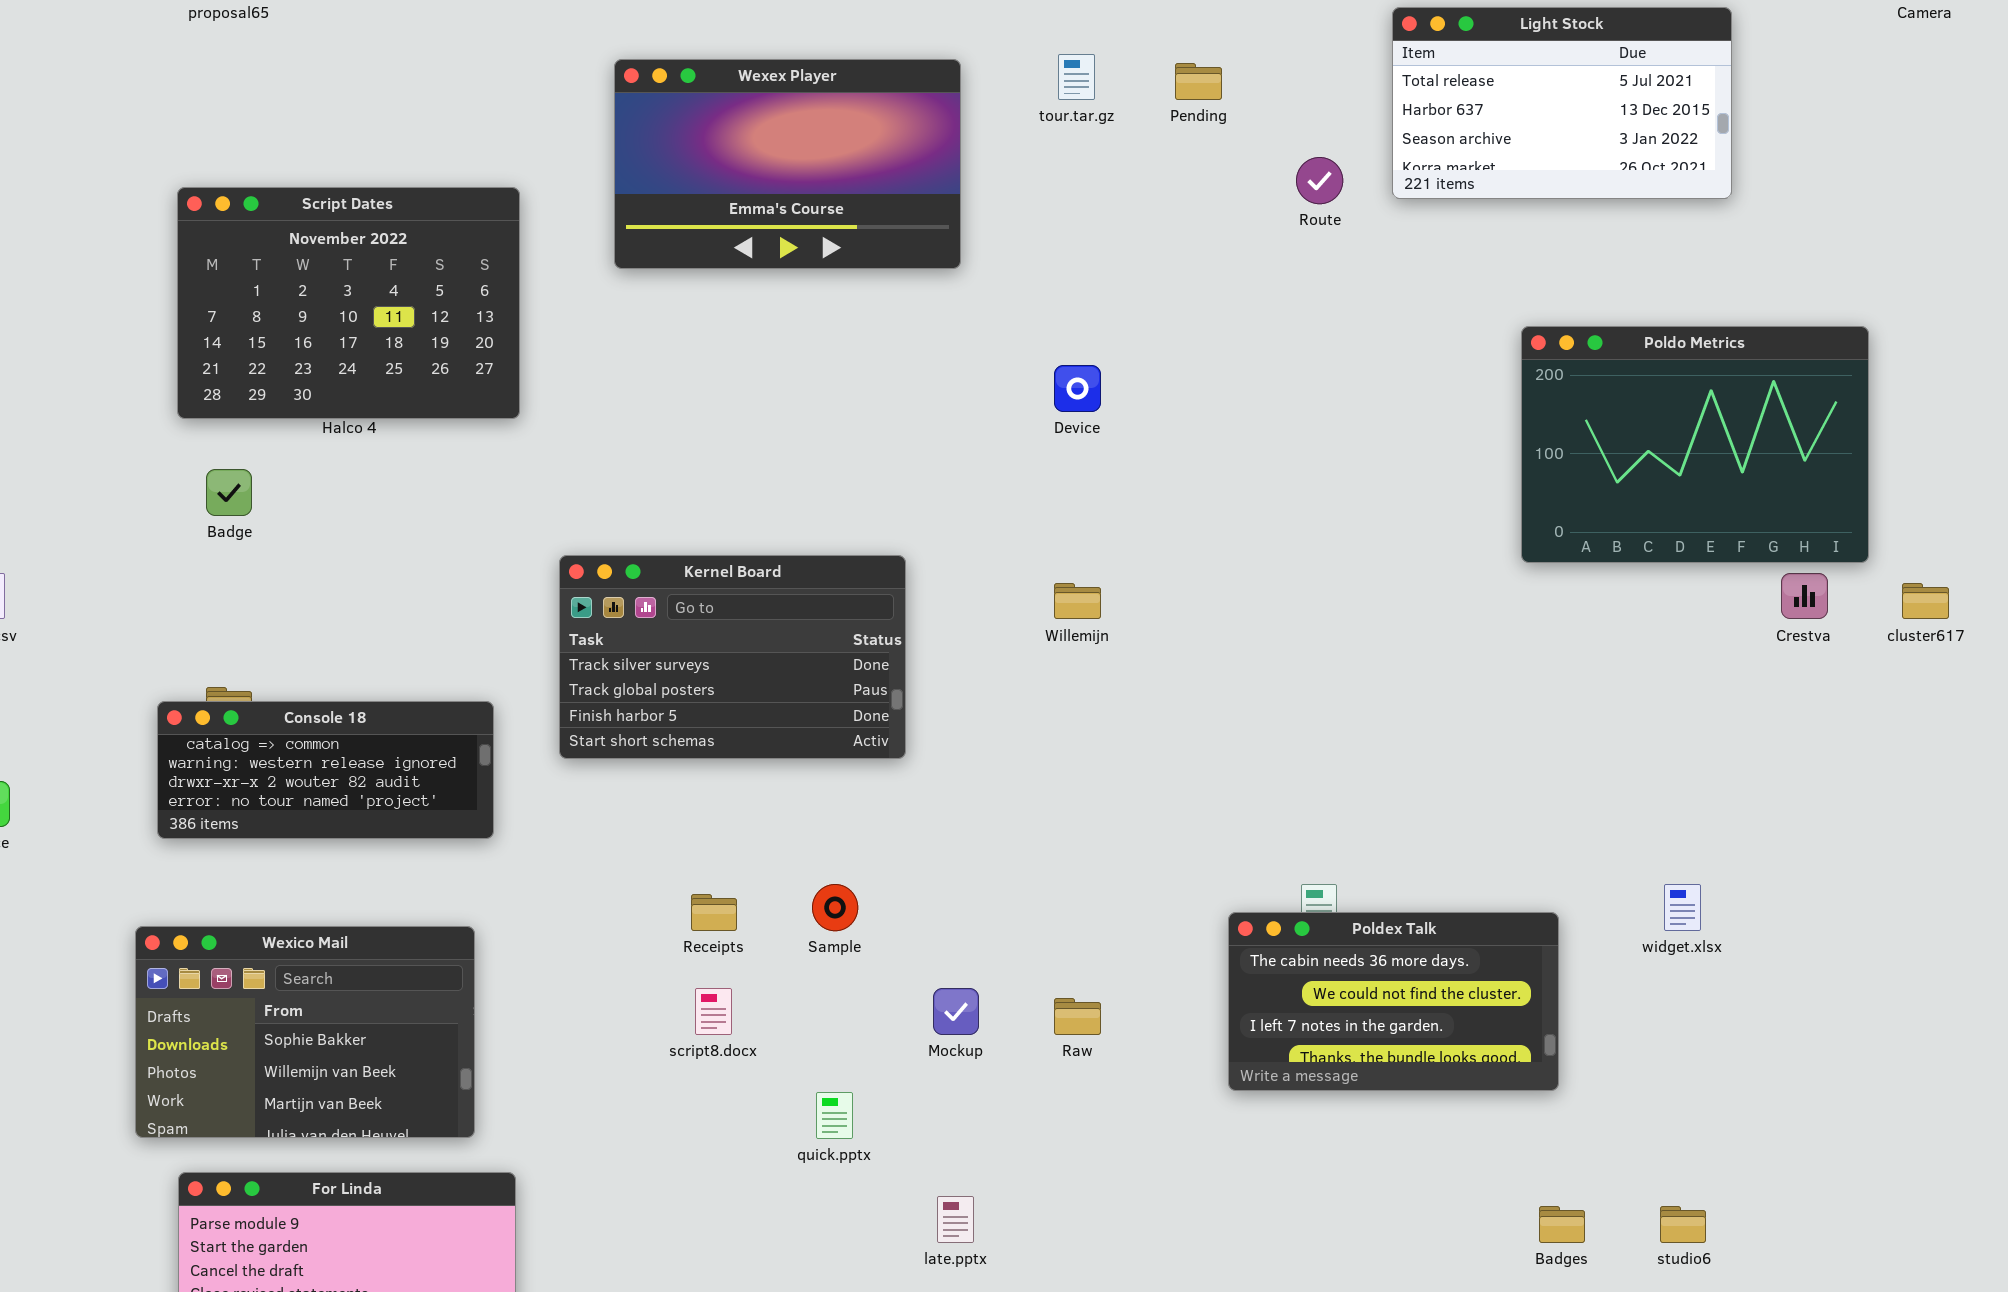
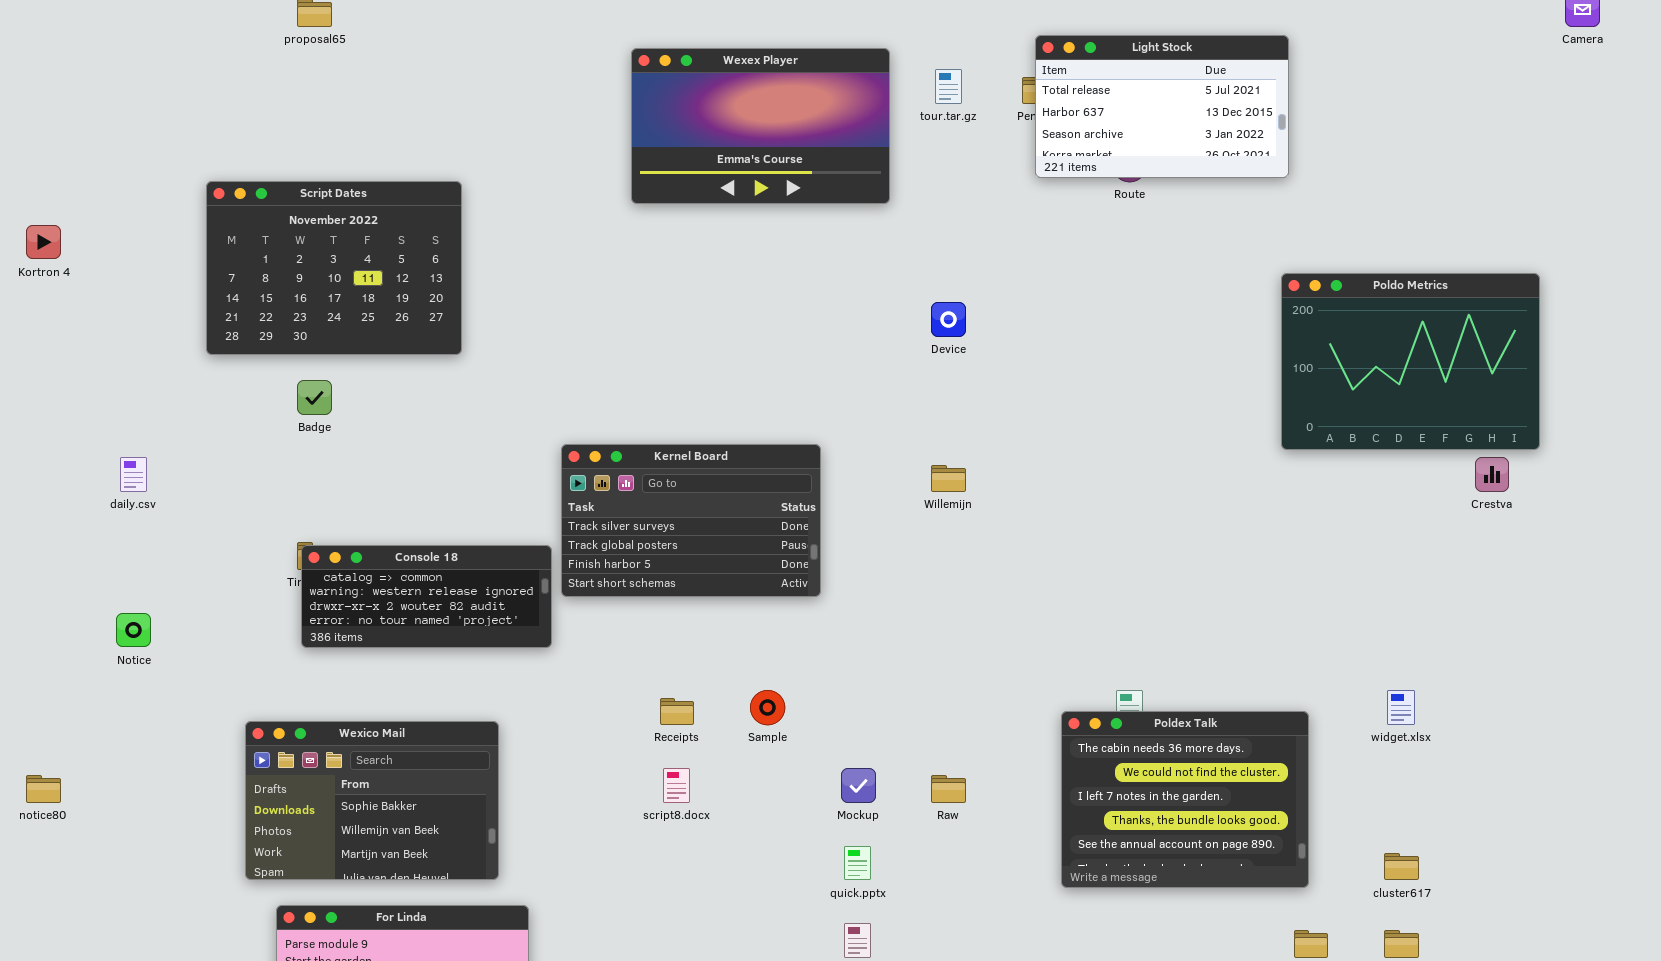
Light Stock: [1392,7,1732,199] -> [1035,35,1289,178], moved
Wexex Player: [614,59,961,269] -> [631,48,890,204], moved
Script Dates: [177,187,520,419] -> [206,181,462,355], moved
cluster617: [1902,583,1949,619] -> [1384,853,1419,880], moved
Console 18: [157,701,494,839] -> [301,545,552,648], moved
Poldex Talk: [1228,912,1559,1091] -> [1061,711,1309,888], resized
quick.pptx: [816,1092,853,1139] -> [844,846,871,880], moved

